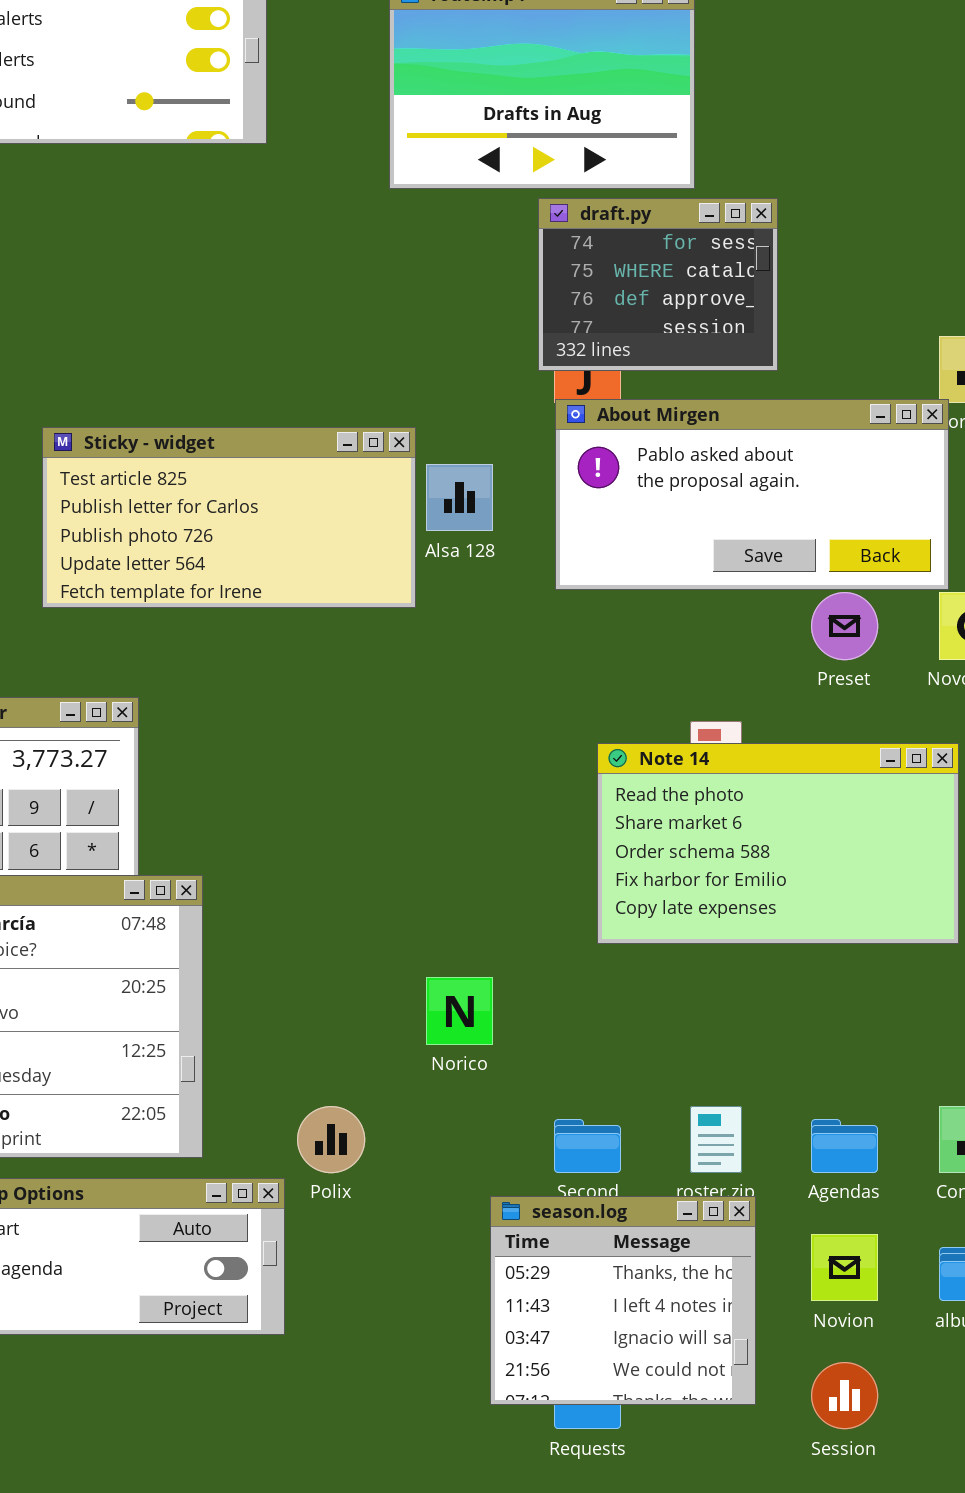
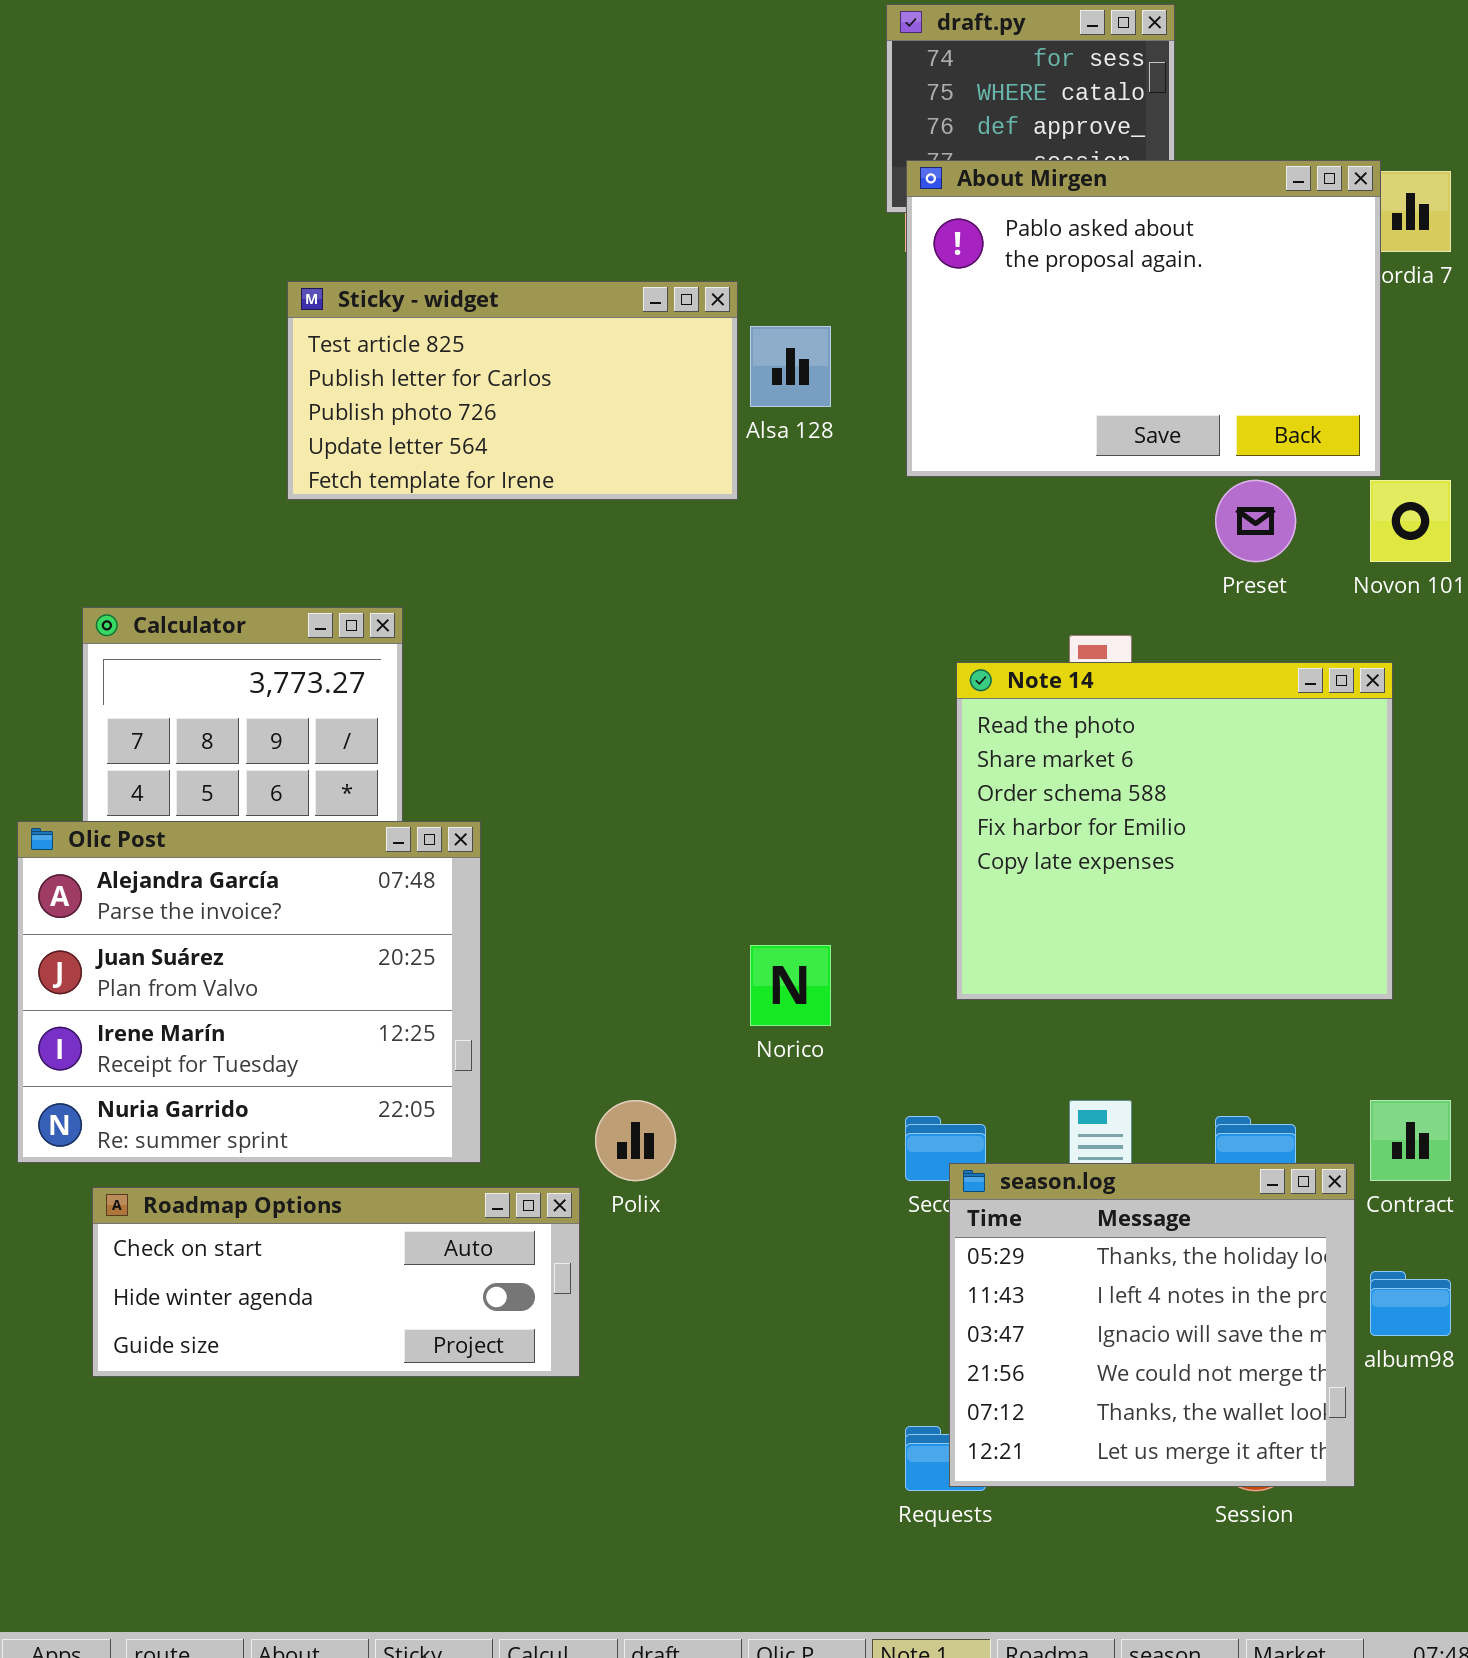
About Mirgen: [555,399,949,590] -> [906,160,1381,477], resized
Note 14: [597,743,959,944] -> [956,662,1393,1000], resized
season.log: [490,1196,756,1405] -> [949,1163,1355,1487], moved, resized

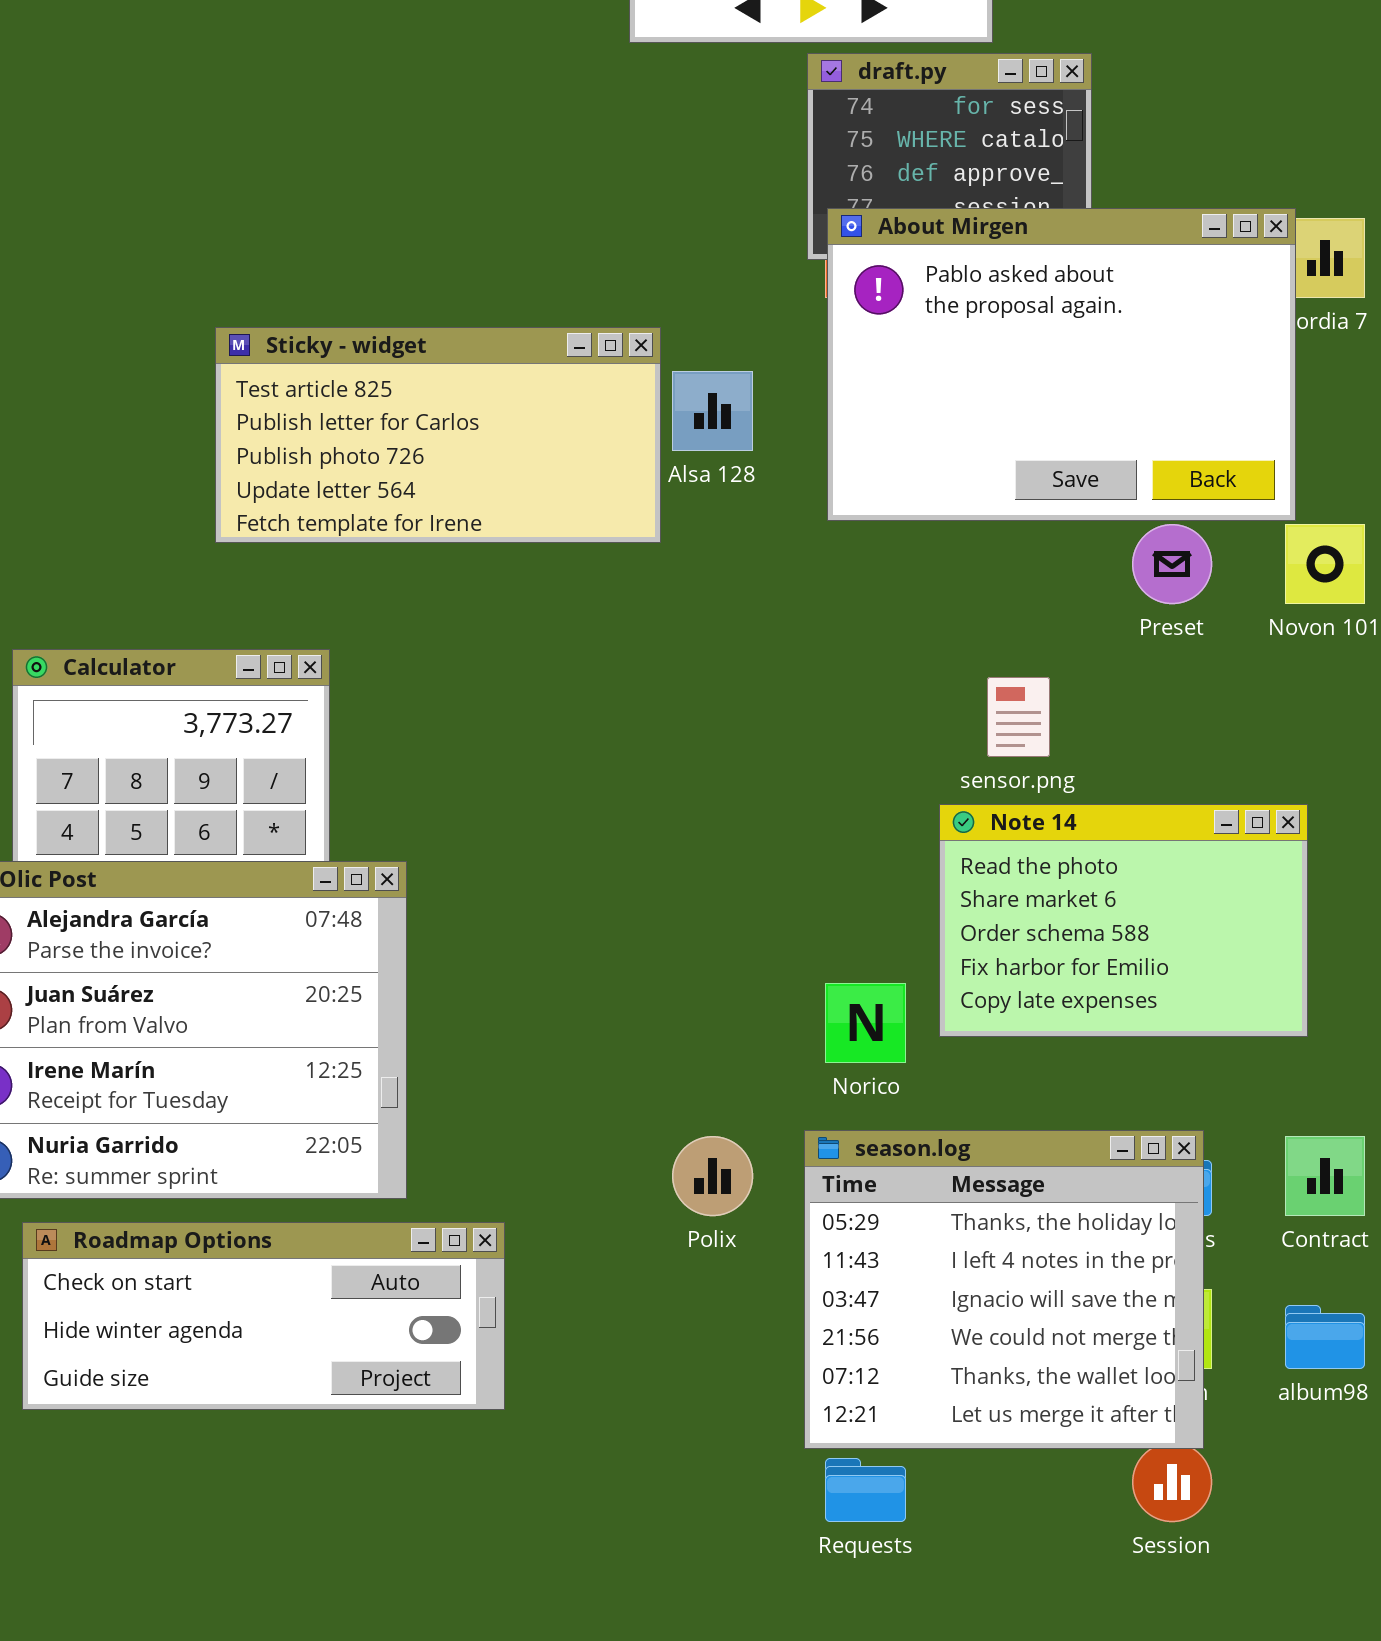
Note 14: [956,662,1393,1000] -> [939,804,1308,1037], resized
Norico: [750,945,831,1026] -> [825,983,906,1063], moved
Polix: [595,1100,676,1181] -> [672,1136,753,1216], moved
season.log: [949,1163,1355,1487] -> [804,1130,1204,1449], moved

